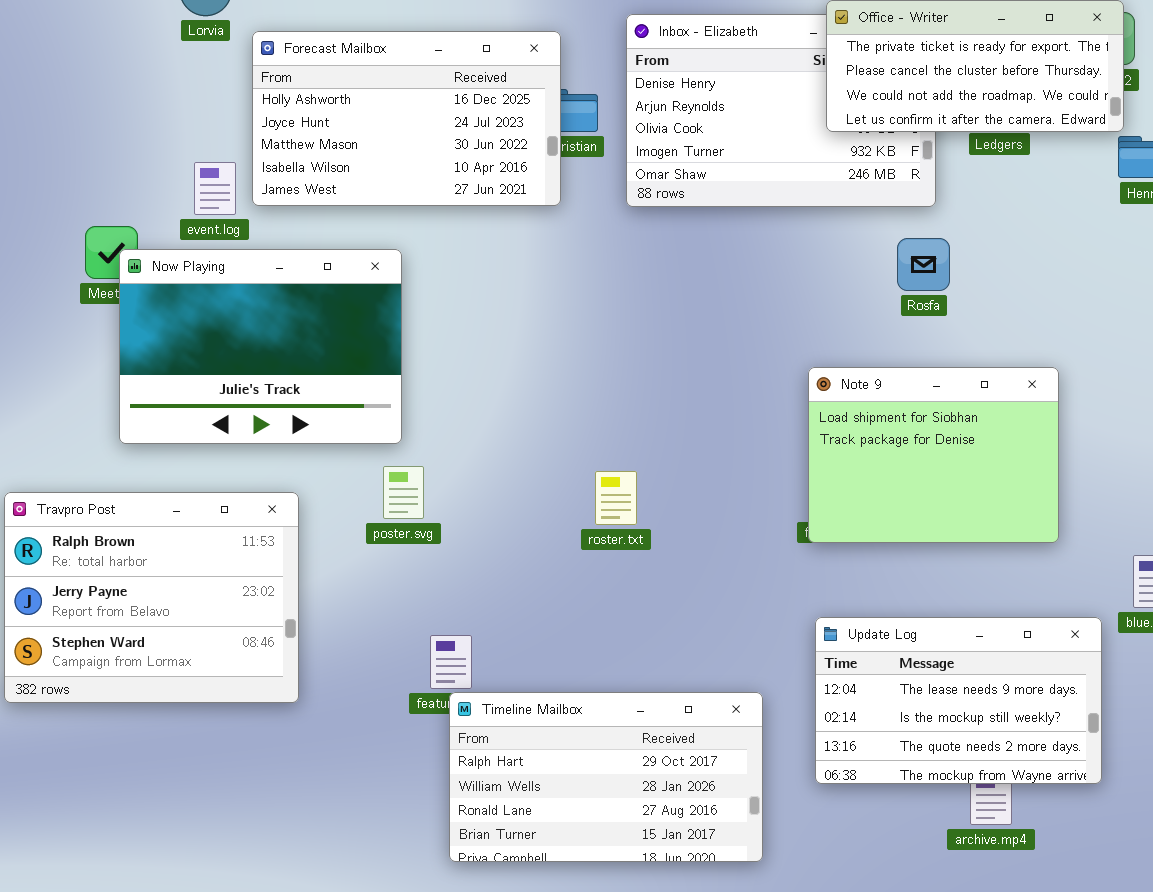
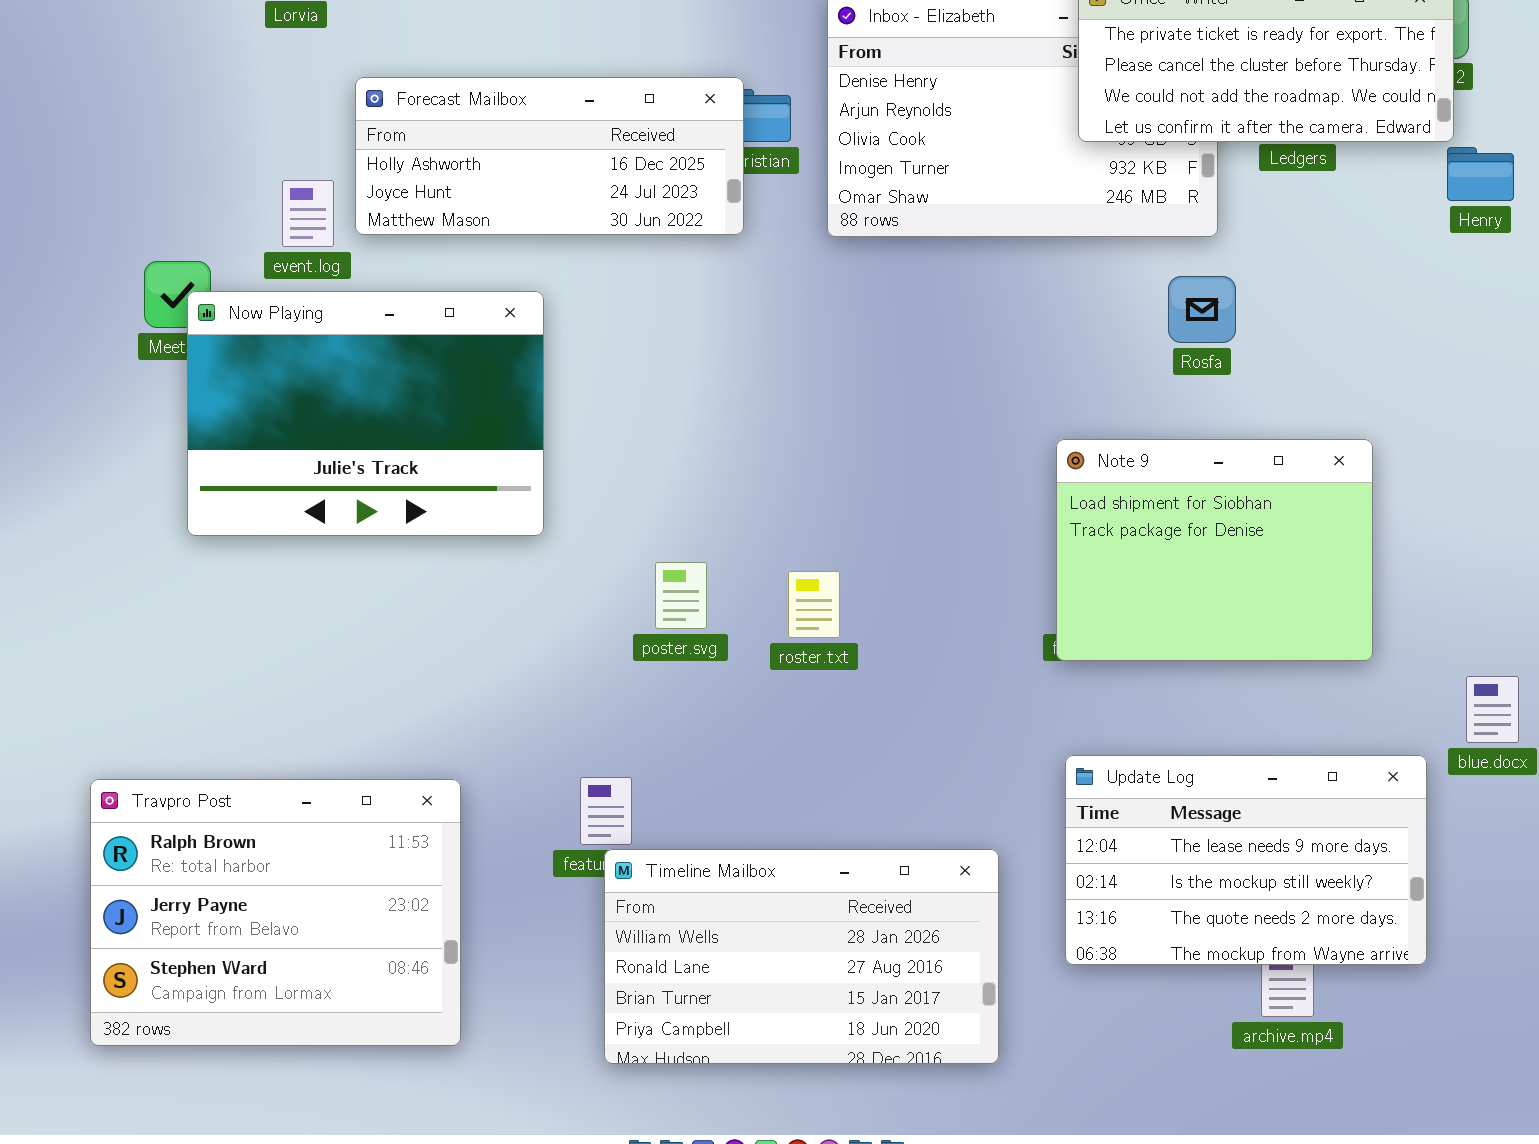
Forecast Mailbox: [252,31,561,206] -> [355,77,744,235], resized
poster.svg: [383,466,424,519] -> [655,562,707,629], moved
Travpro Post: [4,492,299,703] -> [90,779,461,1046], moved
Timeline Mailbox: [449,692,763,862] -> [604,849,999,1064], scrolled down 1 row

